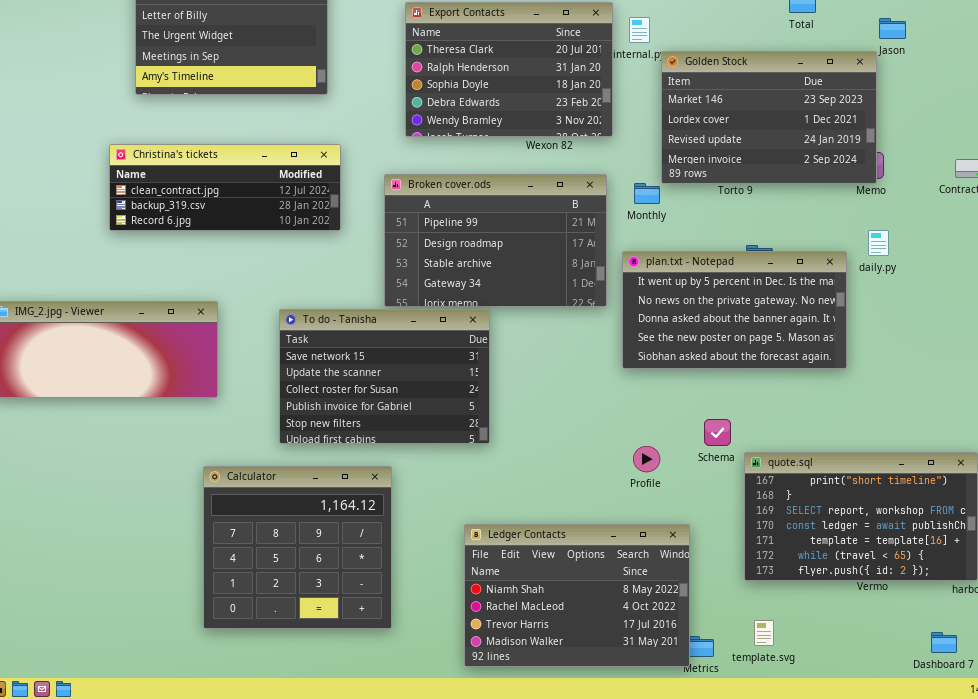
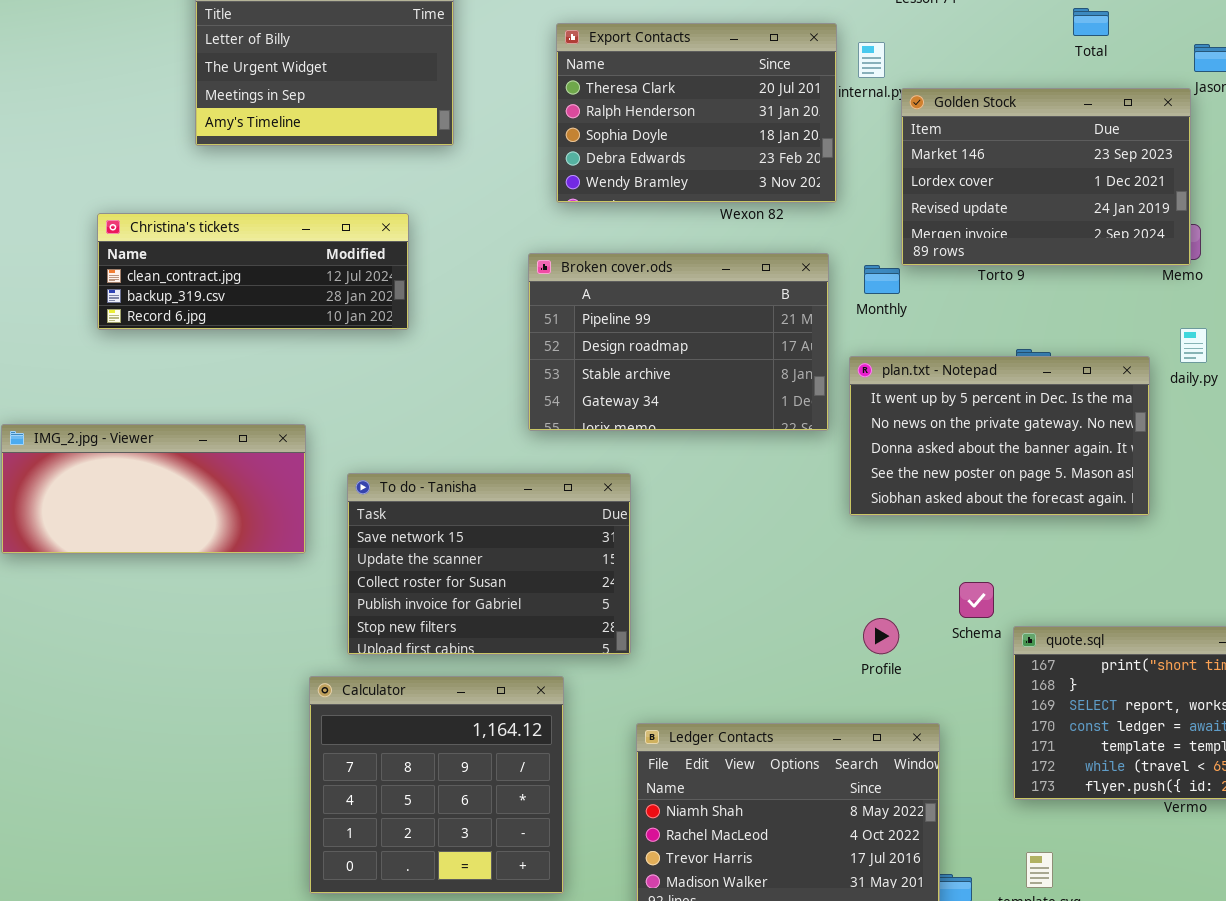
Christina's tickets: [109,144,341,231] -> [97,213,409,330], moved
To do - Tanisha: [279,309,490,444] -> [347,473,631,655], moved
Calculator: [203,466,392,629] -> [309,676,564,894], moved

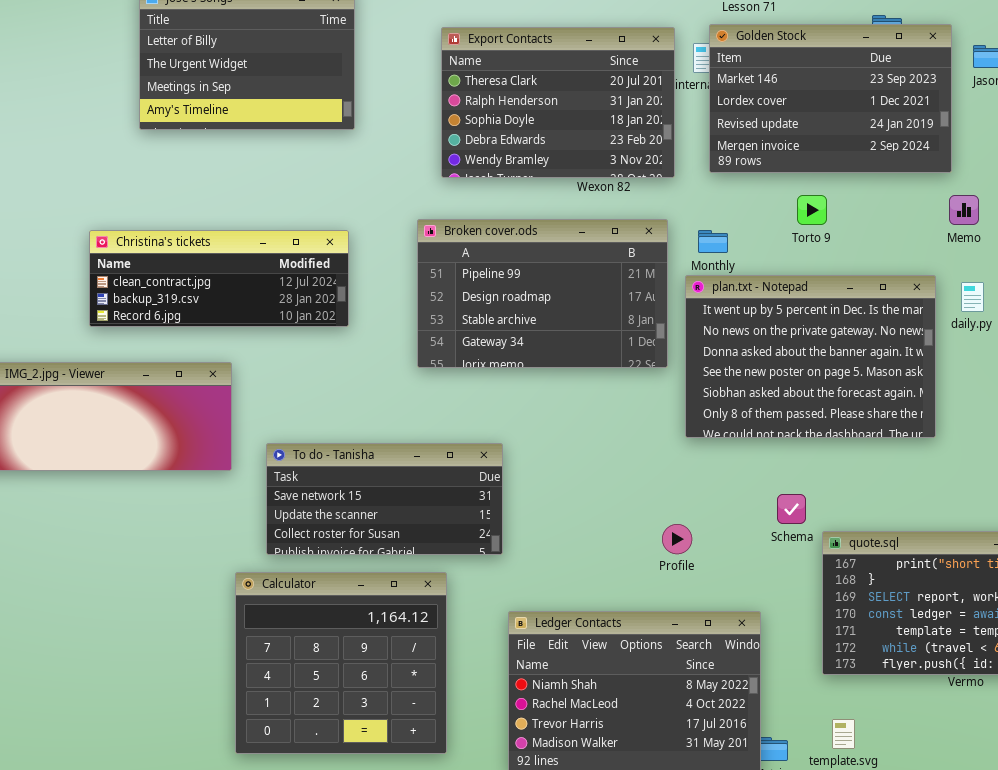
Golden Stock: [901,88,1191,266] -> [709,24,952,173], moved
Christina's tickets: [97,213,409,330] -> [89,230,349,327], moved
plan.txt - Notepad: [849,356,1150,516] -> [685,275,936,438], resized
To do - Tanisha: [347,473,631,655] -> [266,443,503,555], resized
Profile: [863,618,899,654] -> [662,524,692,554], moved

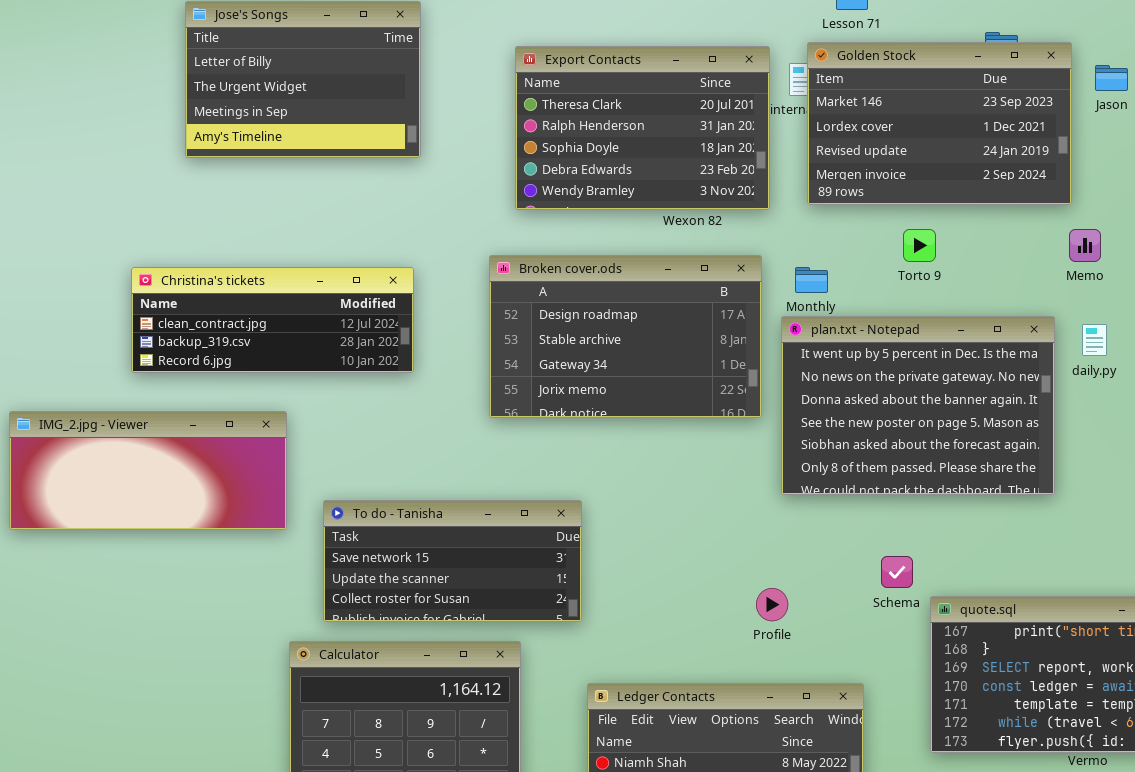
Broken cover.ods: [417,219,668,368] -> [489,255,762,418], scrolled down 1 row

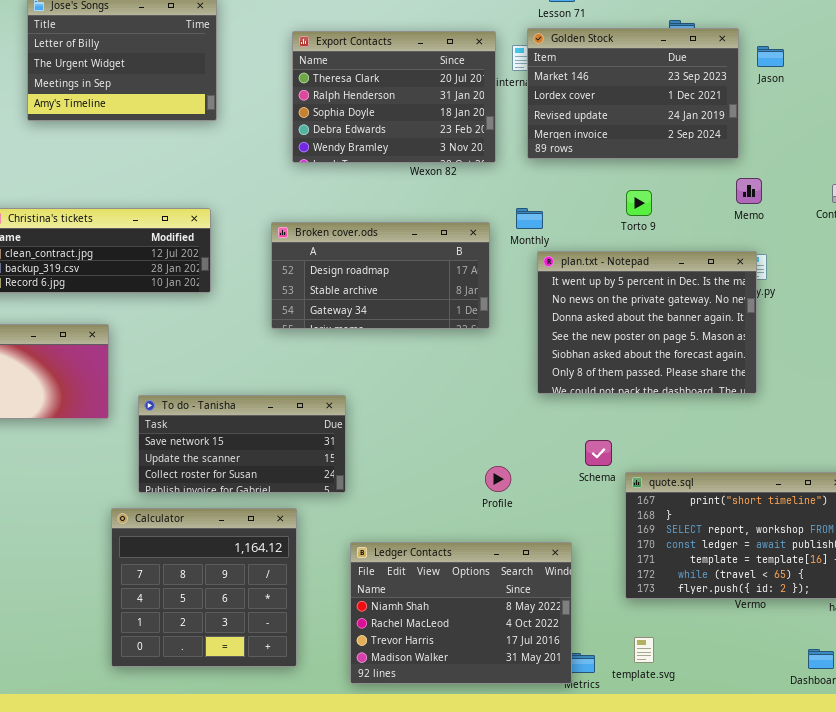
Torto 9: [903,229,936,262] -> [626,190,652,216], moved
Broken cover.ods: [489,255,762,418] -> [271,222,490,329], resized
plan.txt - Notepad: [781,316,1055,495] -> [537,251,757,394], moved

